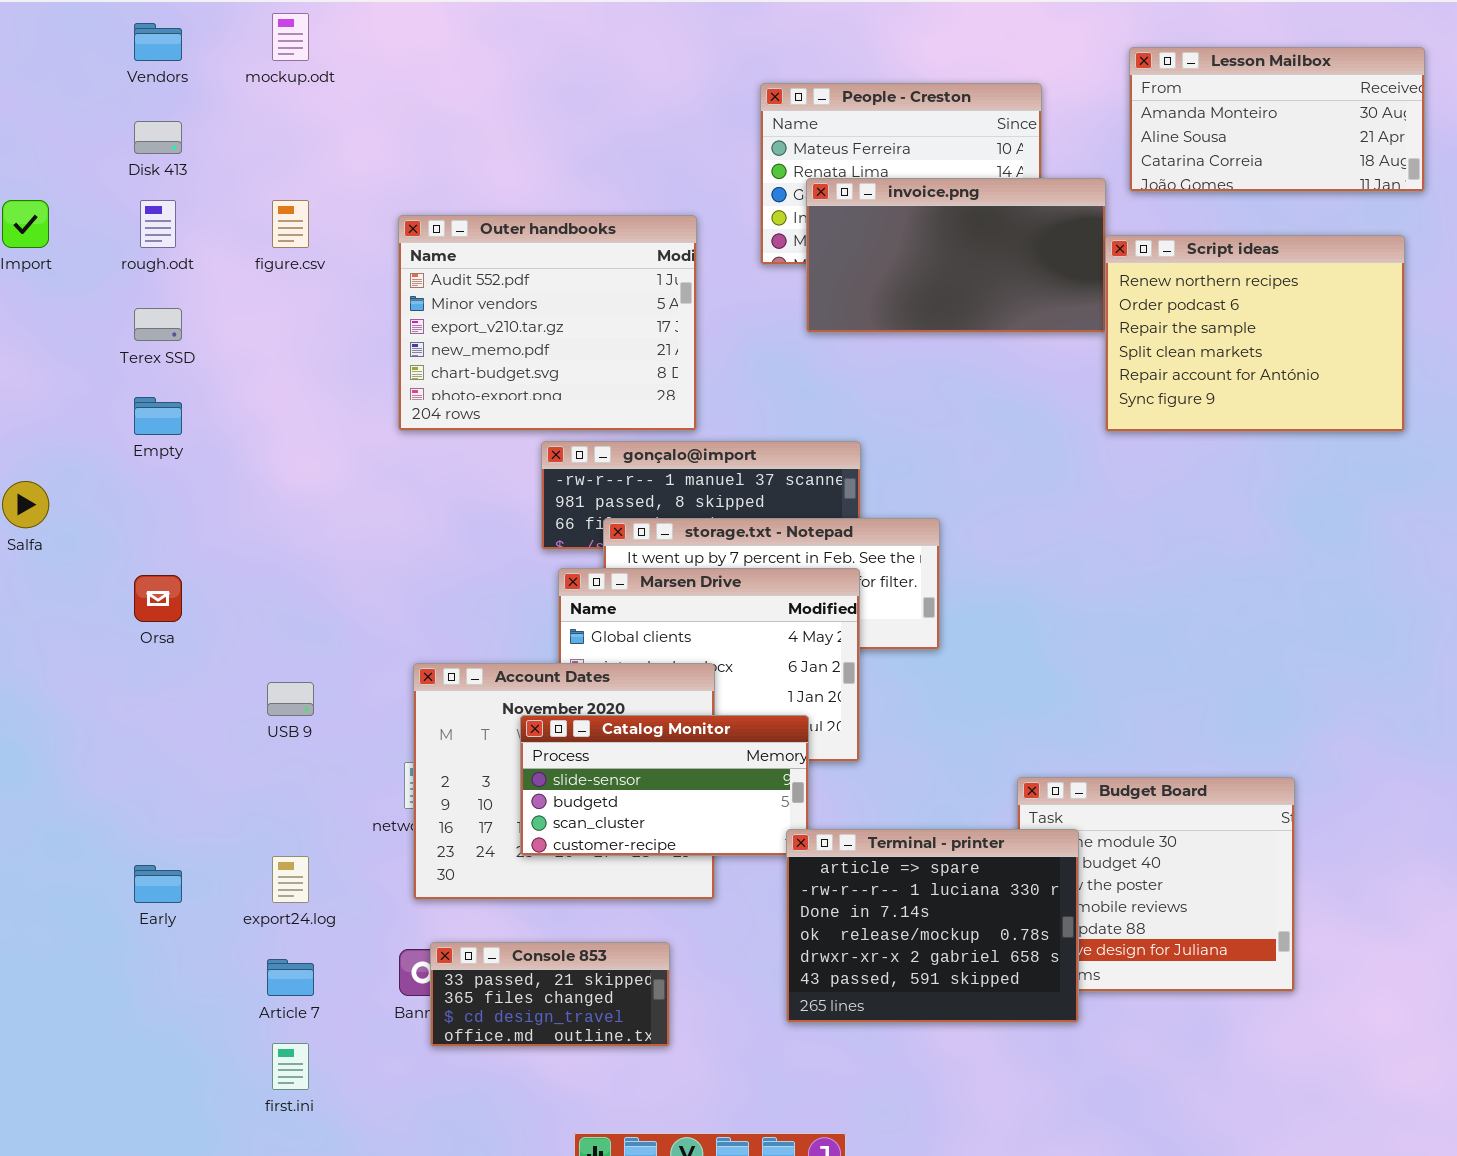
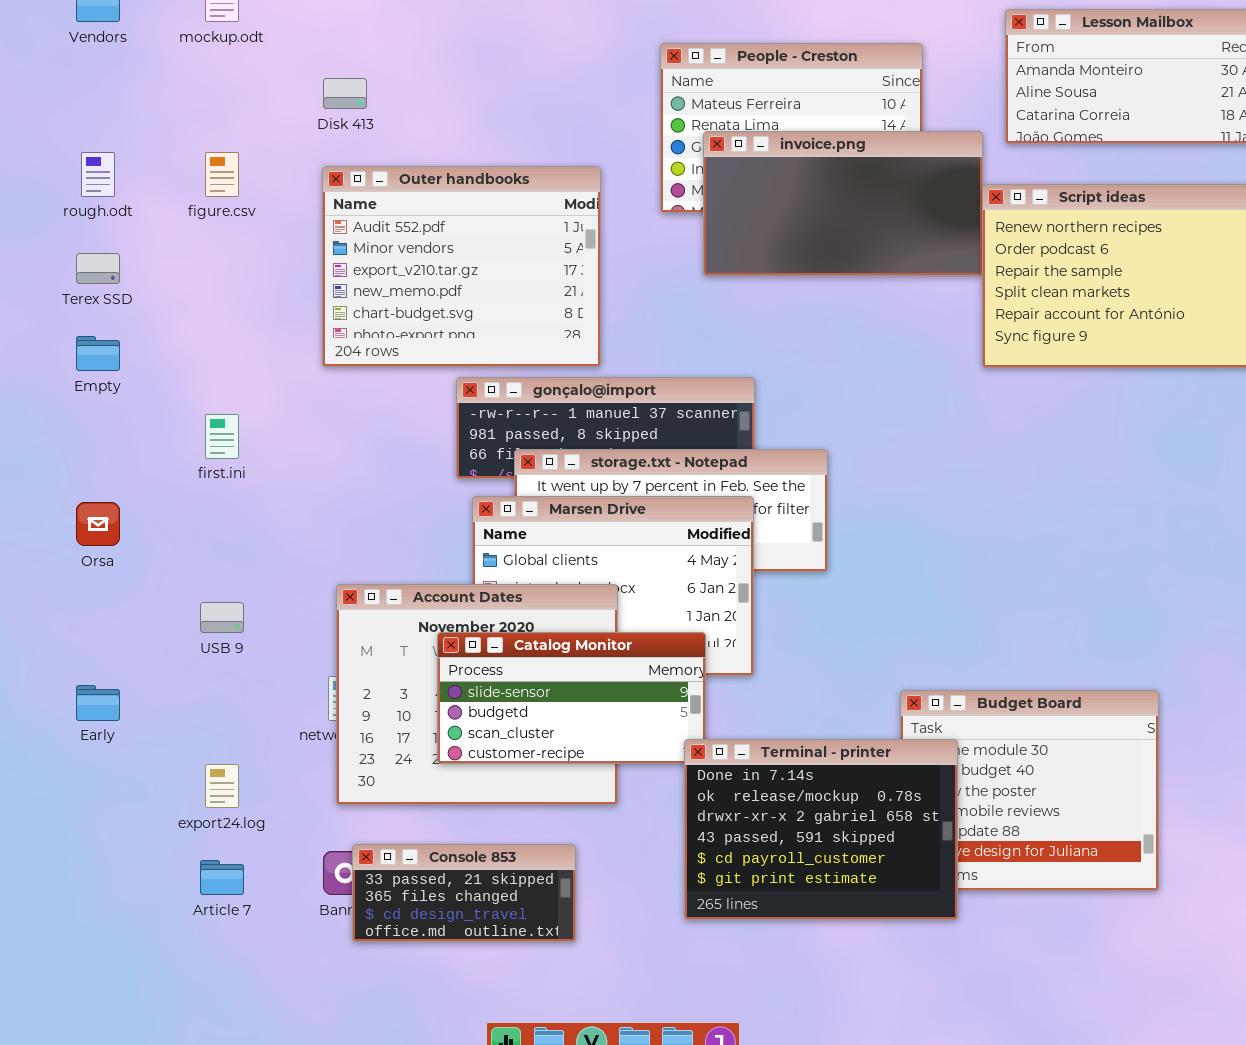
Disk 413: [134,121,182,154] -> [323,78,367,109], moved
Terminal - printer: [786,829,1079,1023] -> [684,739,958,920], scrolled down 2 rows
Early: [134,865,182,903] -> [76,685,120,721], moved
first.ini: [272,1043,309,1090] -> [205,414,239,459], moved

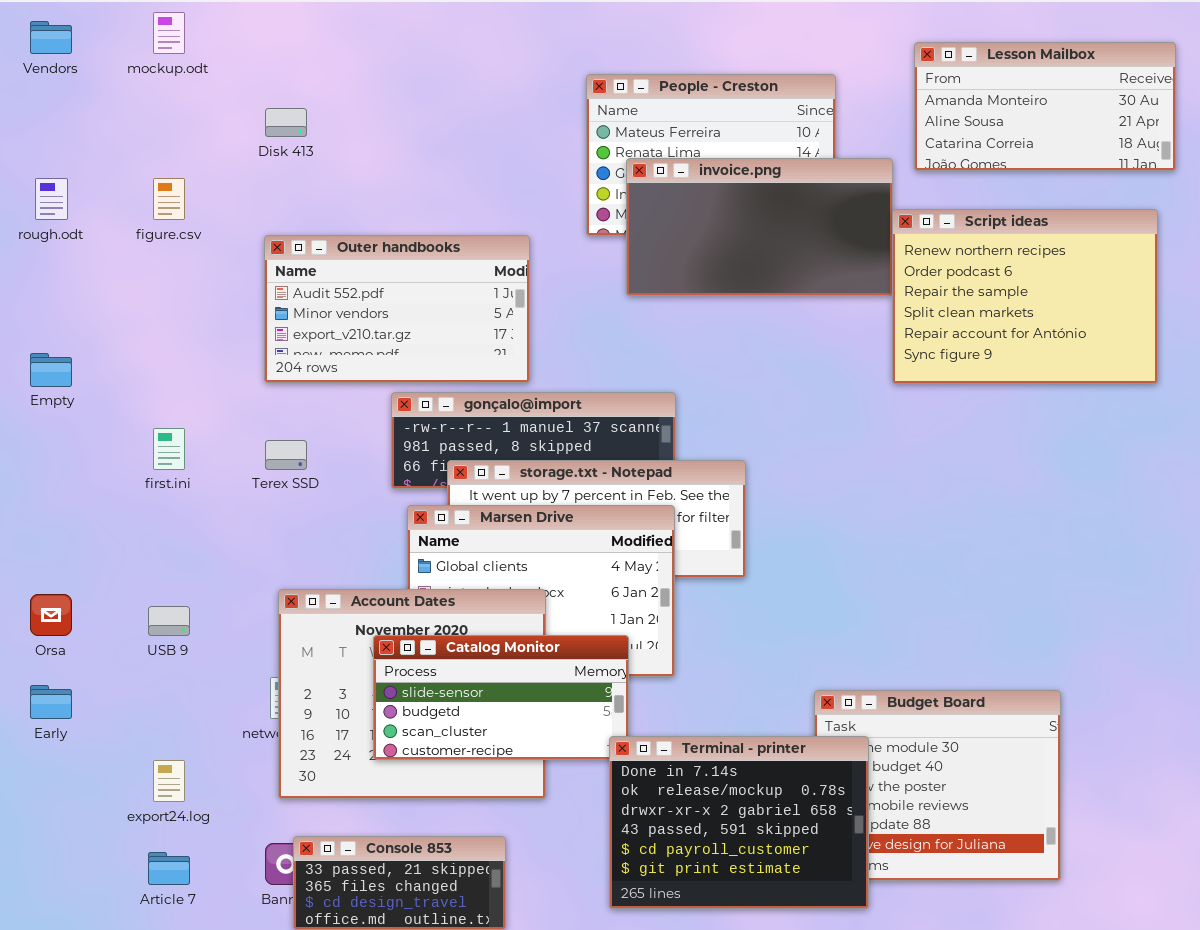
Outer handbooks: [322,166,601,367] -> [264,235,530,383], resized
Terex SSD: [76,253,120,284] -> [265,440,307,470], moved
Orsa: [76,502,120,546] -> [30,594,72,636], moved

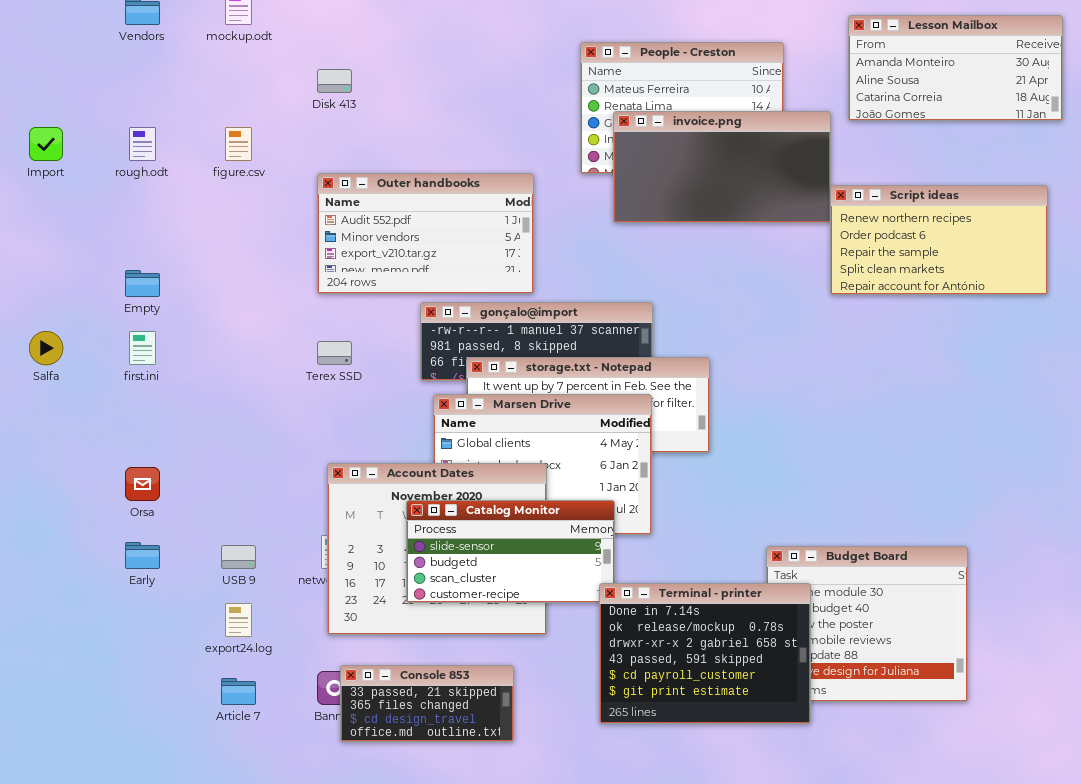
Script ideas: [892,209,1158,384] -> [830,185,1048,295], resized
first.ini: [153,428,185,470] -> [129,331,156,365], moved
USB 9: [148,606,190,636] -> [221,545,256,569], moved

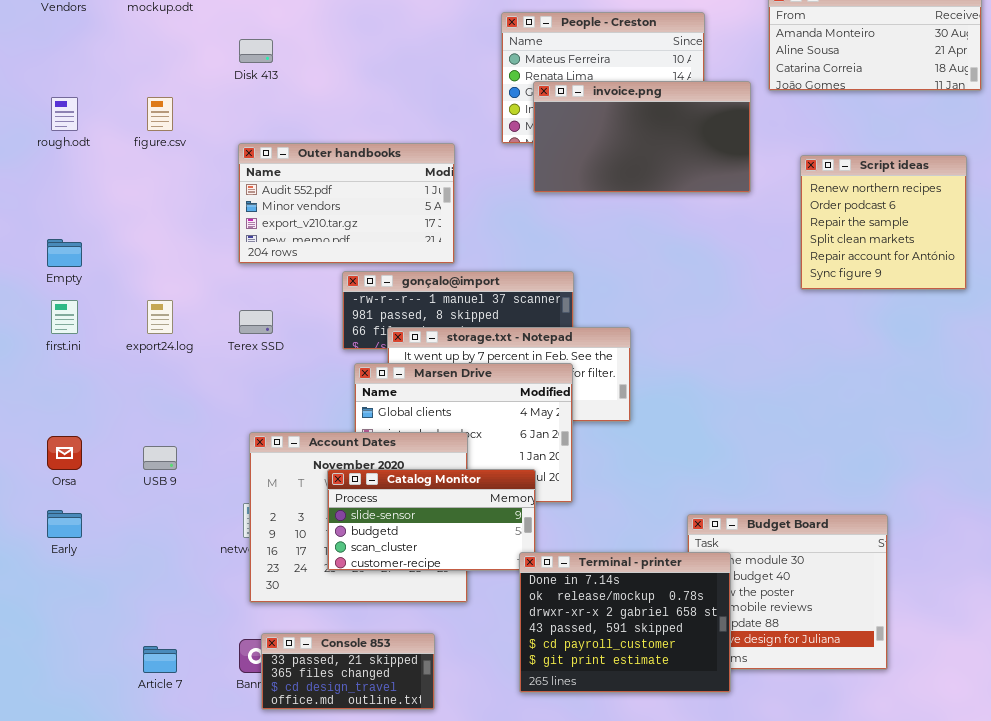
Script ideas: [830,185,1048,295] -> [800,155,967,290], resized
USB 9: [221,545,256,569] -> [143,446,177,470], moved
export24.log: [225,603,252,637] -> [147,300,173,334], moved

